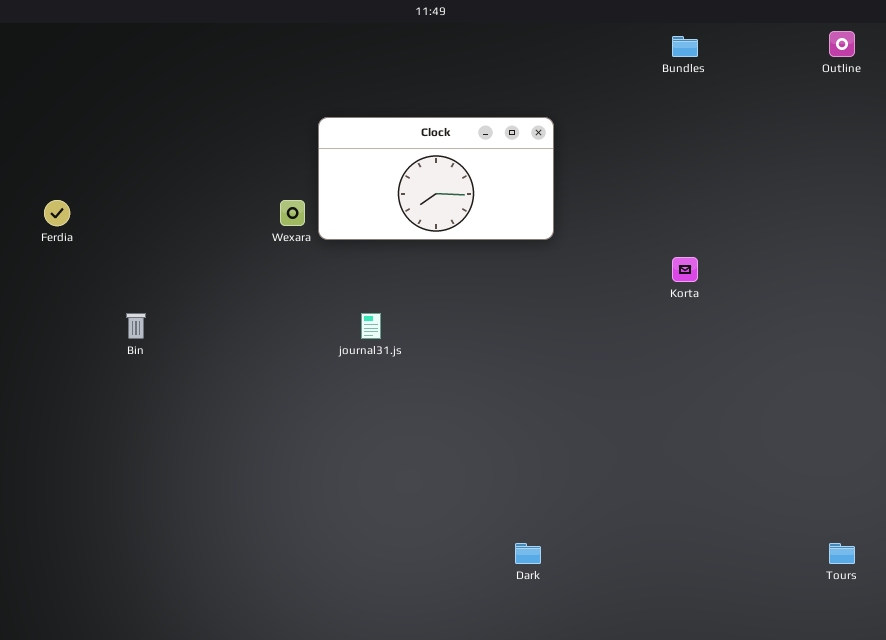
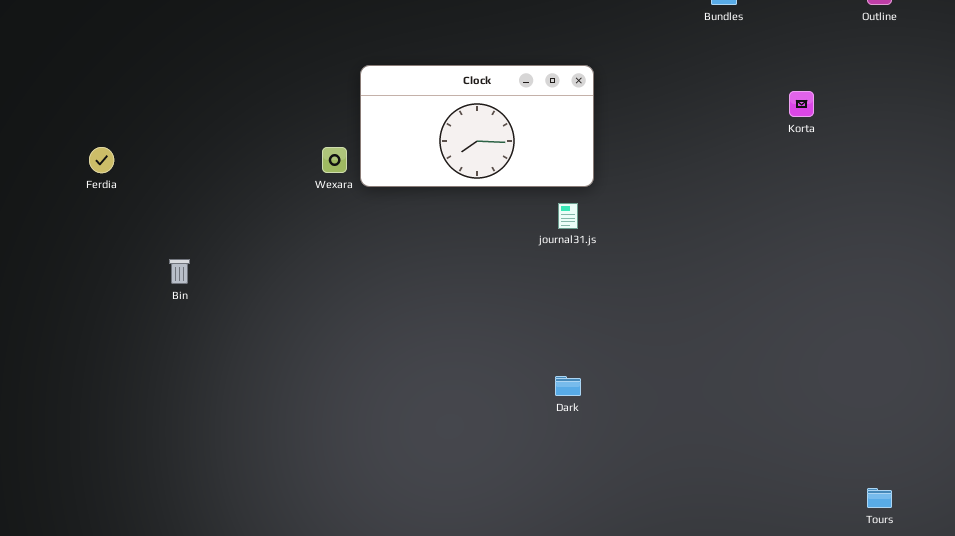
Korta: [672,257,698,282] -> [789,91,814,117], moved
journal31.js: [361,313,381,339] -> [558,203,578,229], moved
Dark: [515,543,541,564] -> [555,376,581,396], moved

